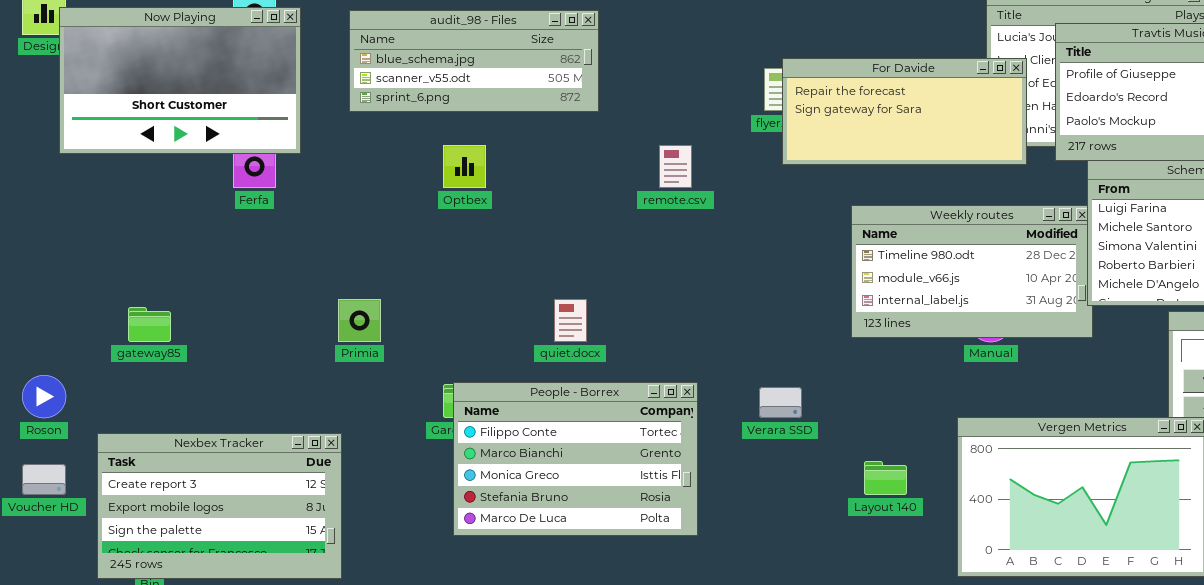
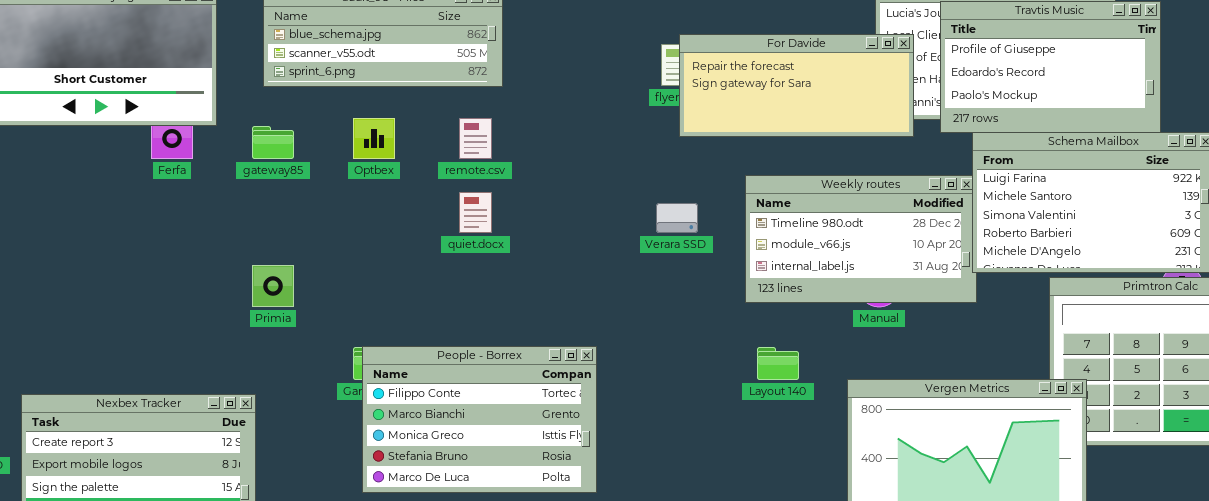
remote.csv: [659,145,692,188] -> [459,118,492,159], moved
quiet.docx: [554,299,587,342] -> [459,192,492,233], moved
gateway85: [128,307,171,342] -> [252,126,294,159], moved
Verara SSD: [759,387,802,418] -> [656,203,698,233], moved
Layout 140: [864,461,907,495] -> [757,347,799,380], moved

